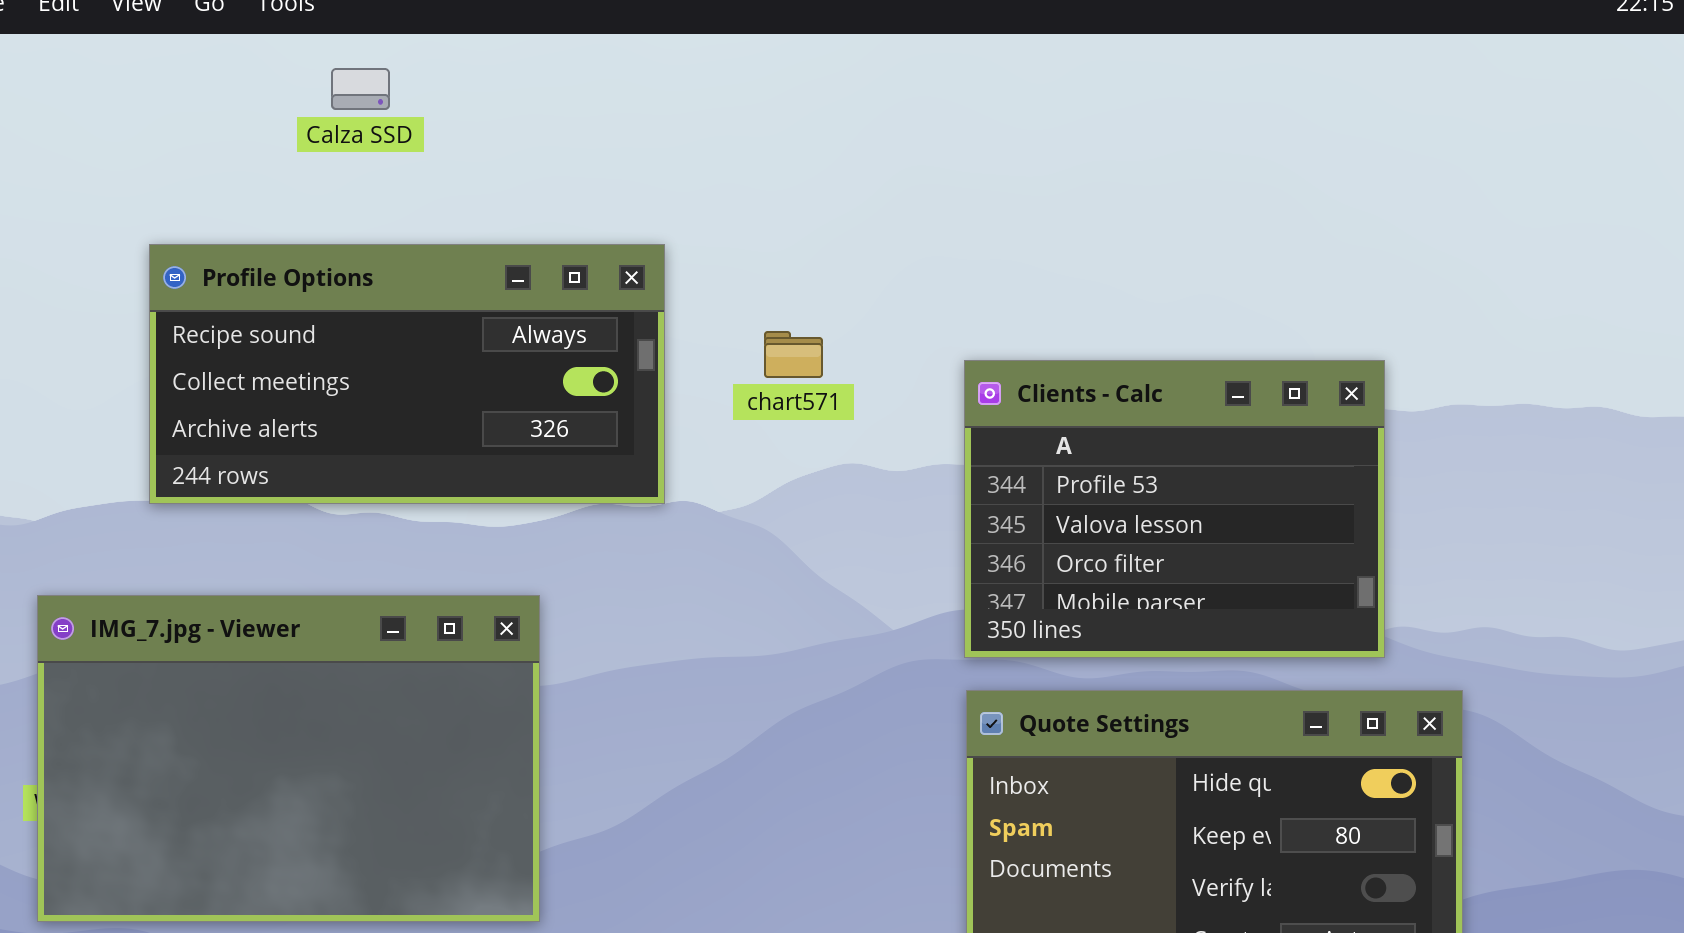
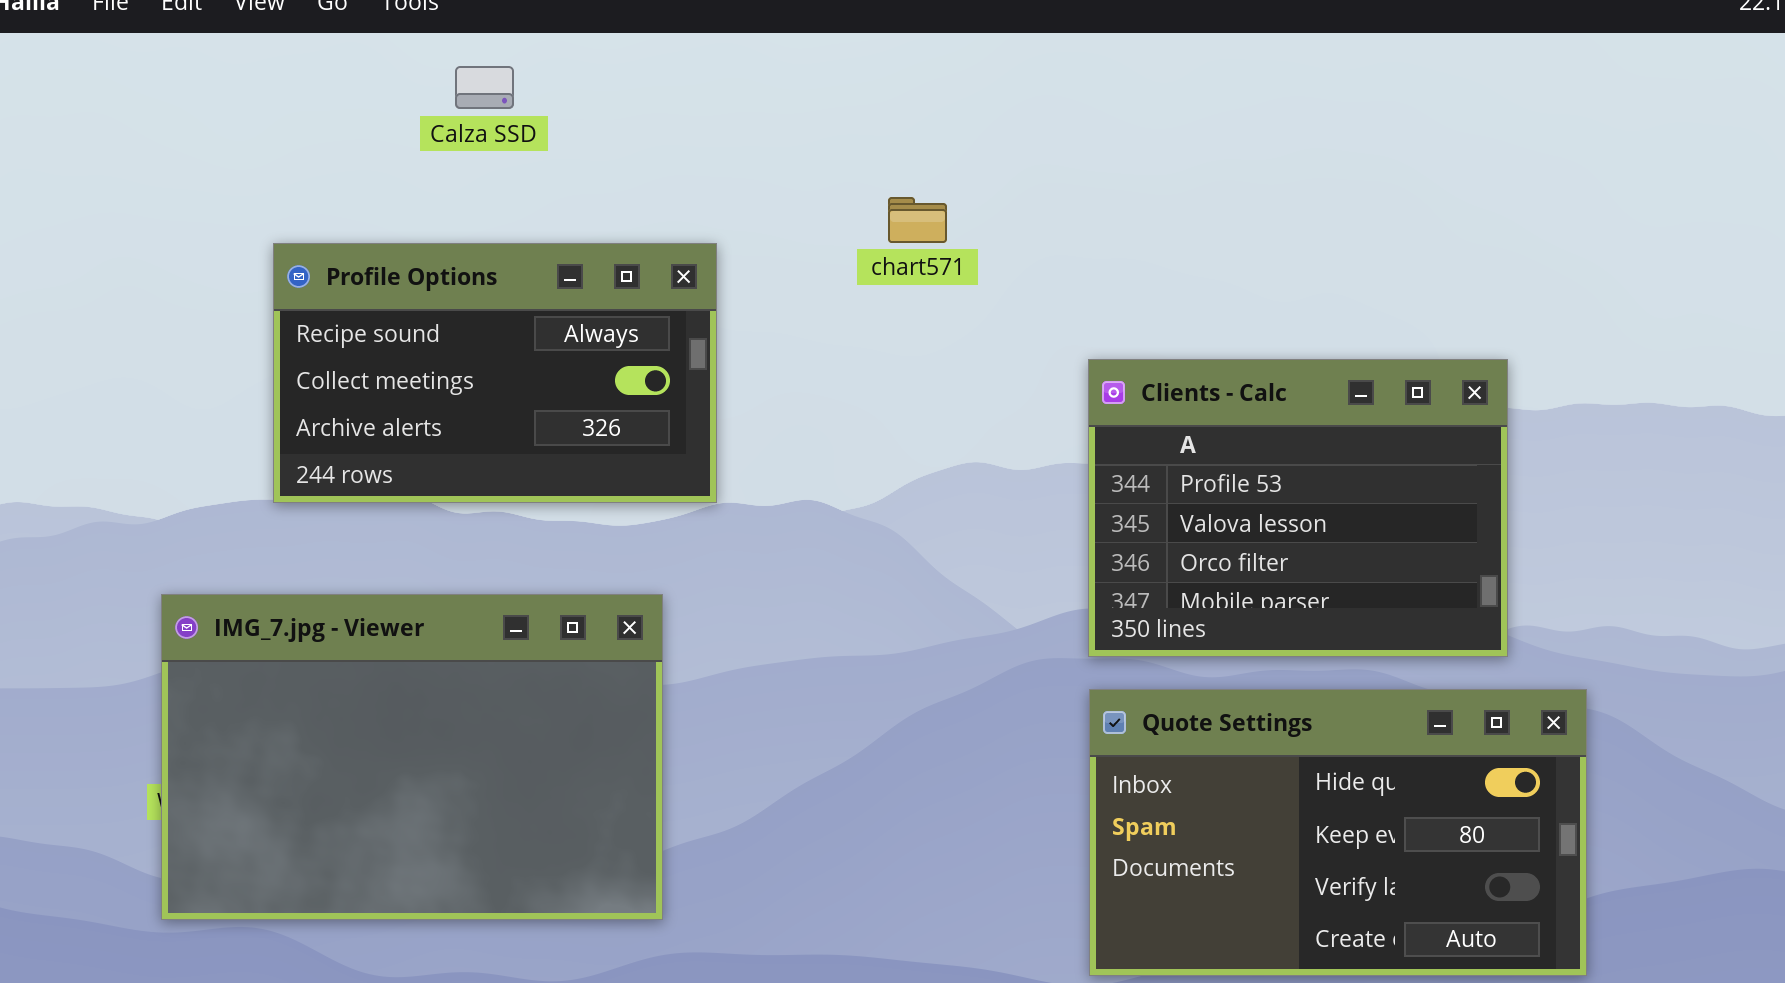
Profile Options: [149,244,665,504] -> [273,243,717,503], resized
chart571: [764,331,823,378] -> [888,197,947,243], moved

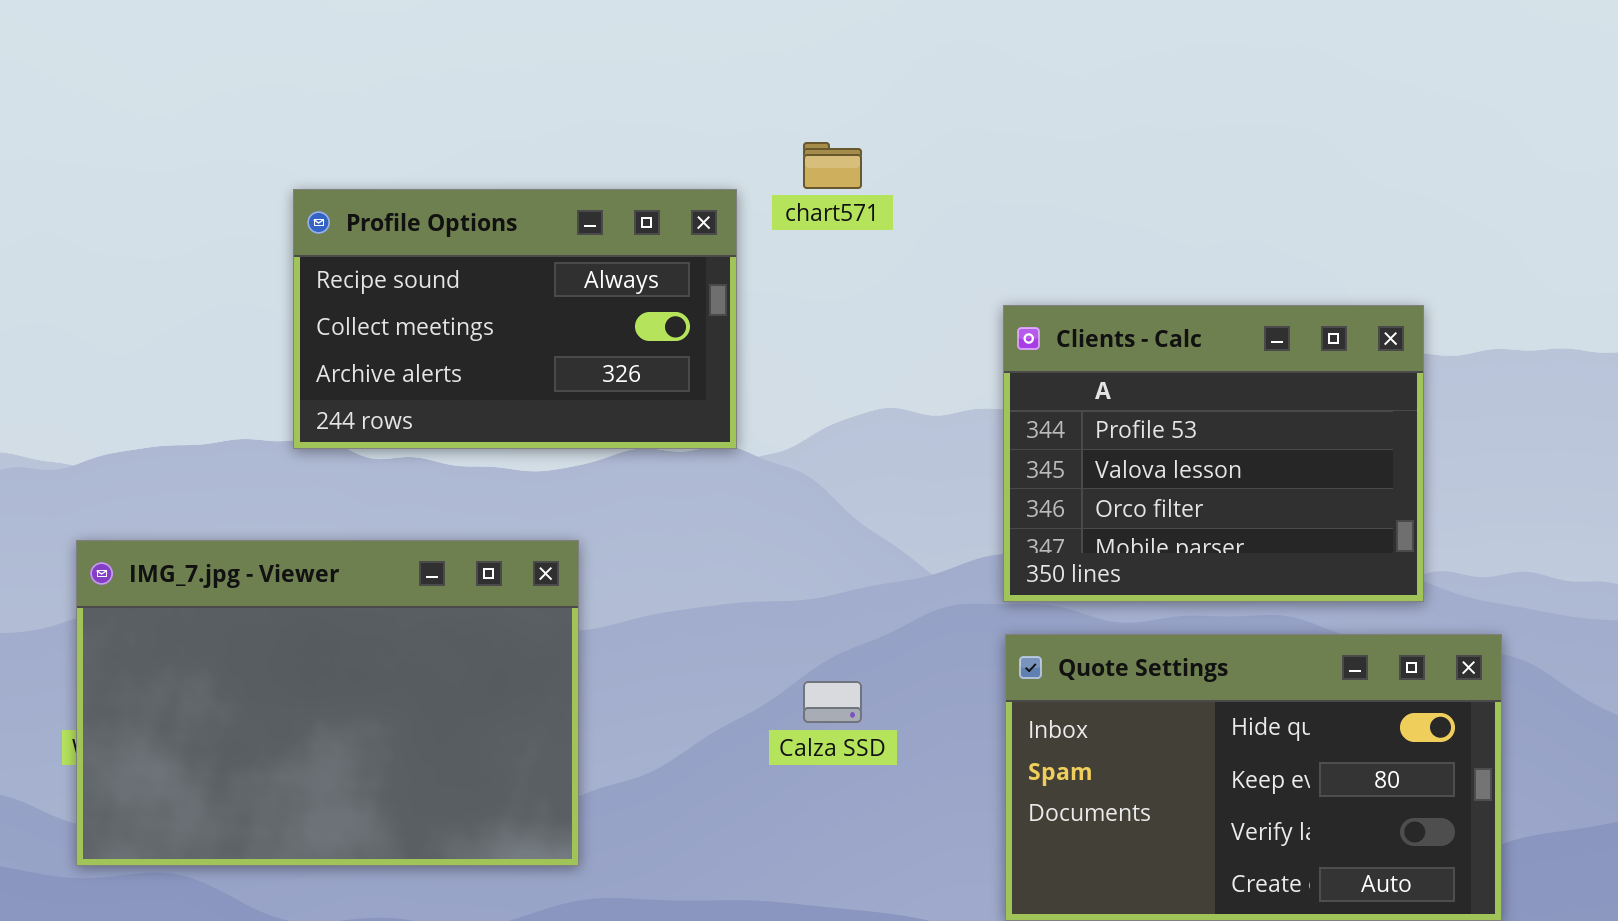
Calza SSD: [455,66,514,109] -> [803,681,862,723], moved
Profile Options: [273,243,717,503] -> [293,189,737,449], moved

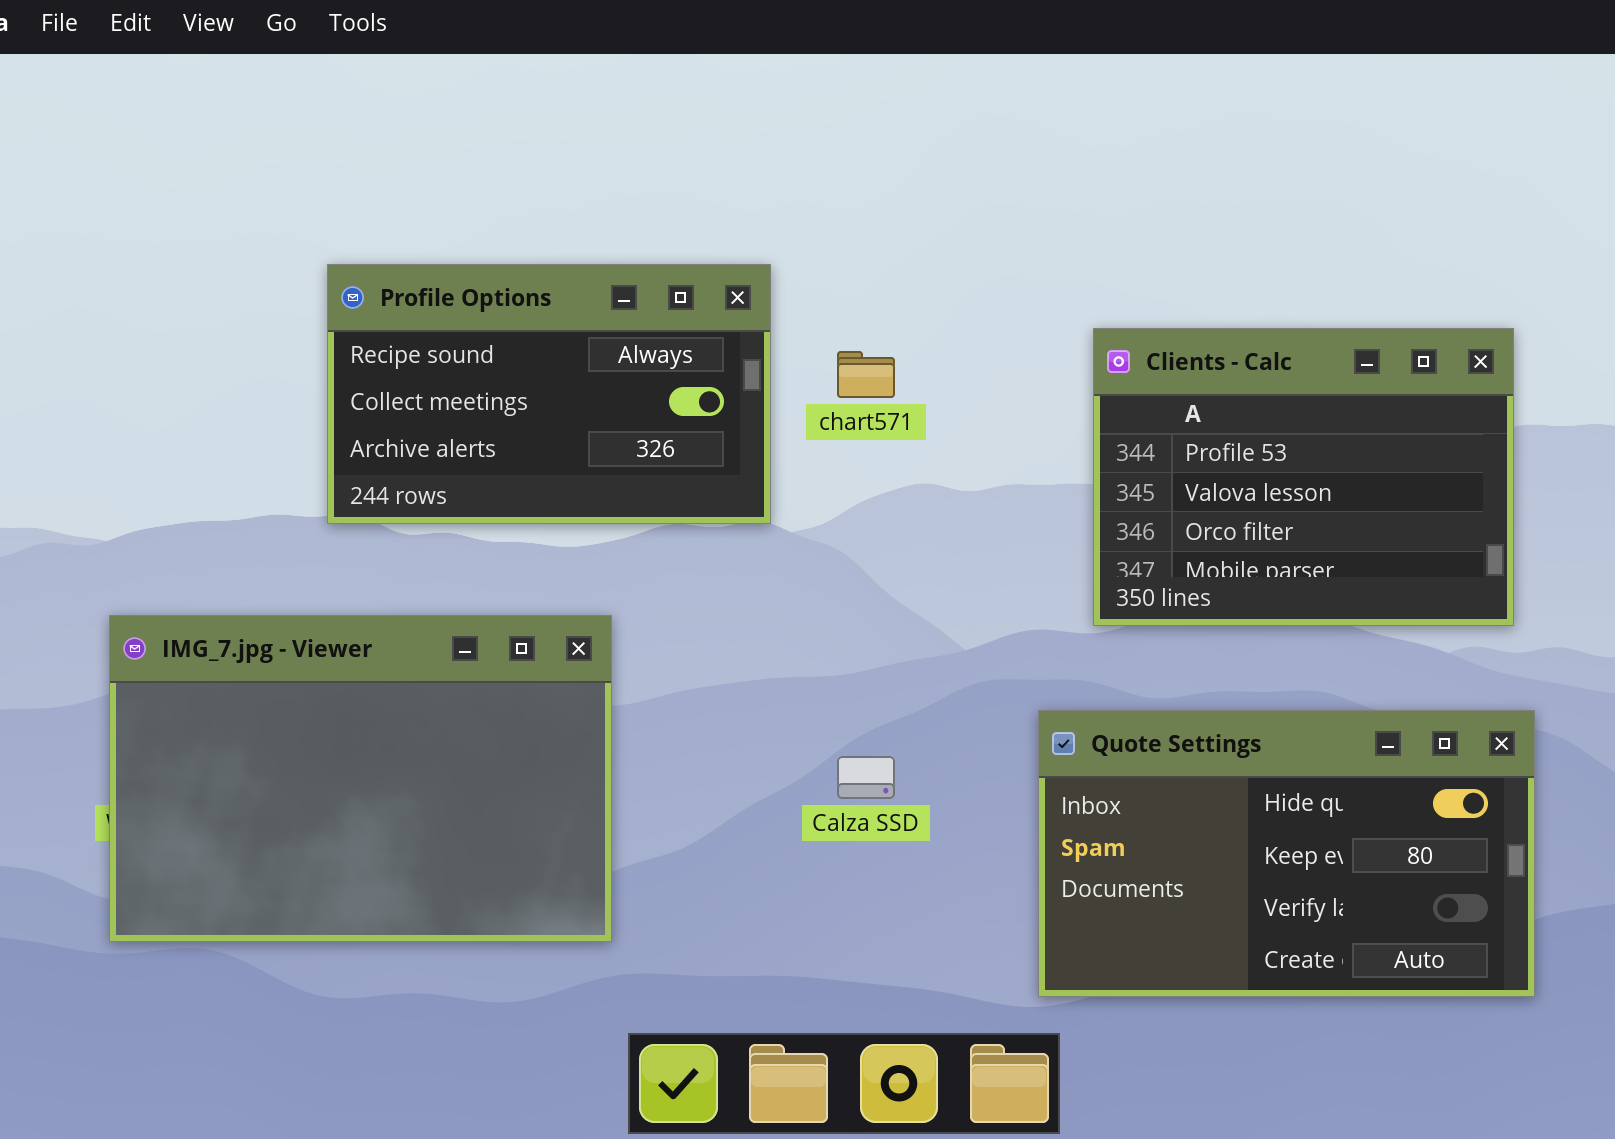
chart571: [803,142,862,189] -> [837,351,895,398], moved
Clients - Calc: [1003,305,1424,602] -> [1093,328,1514,626], moved

